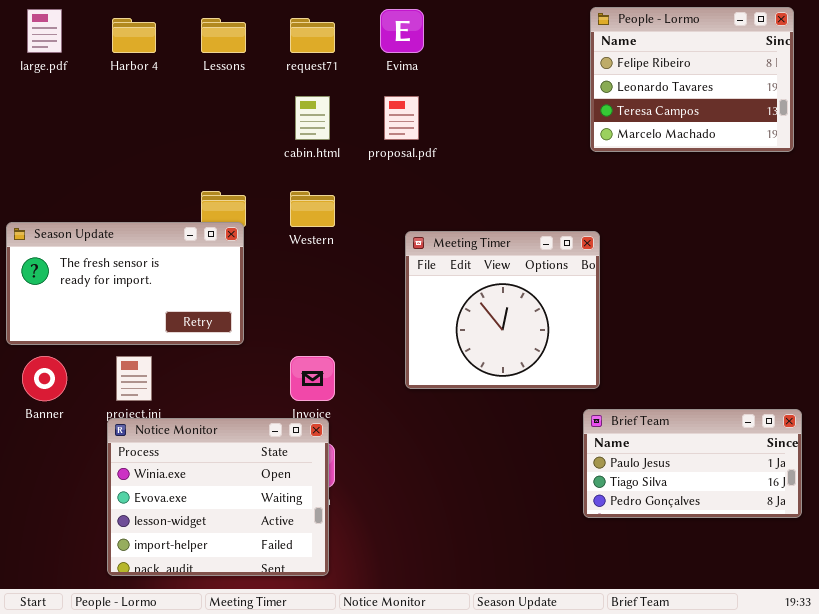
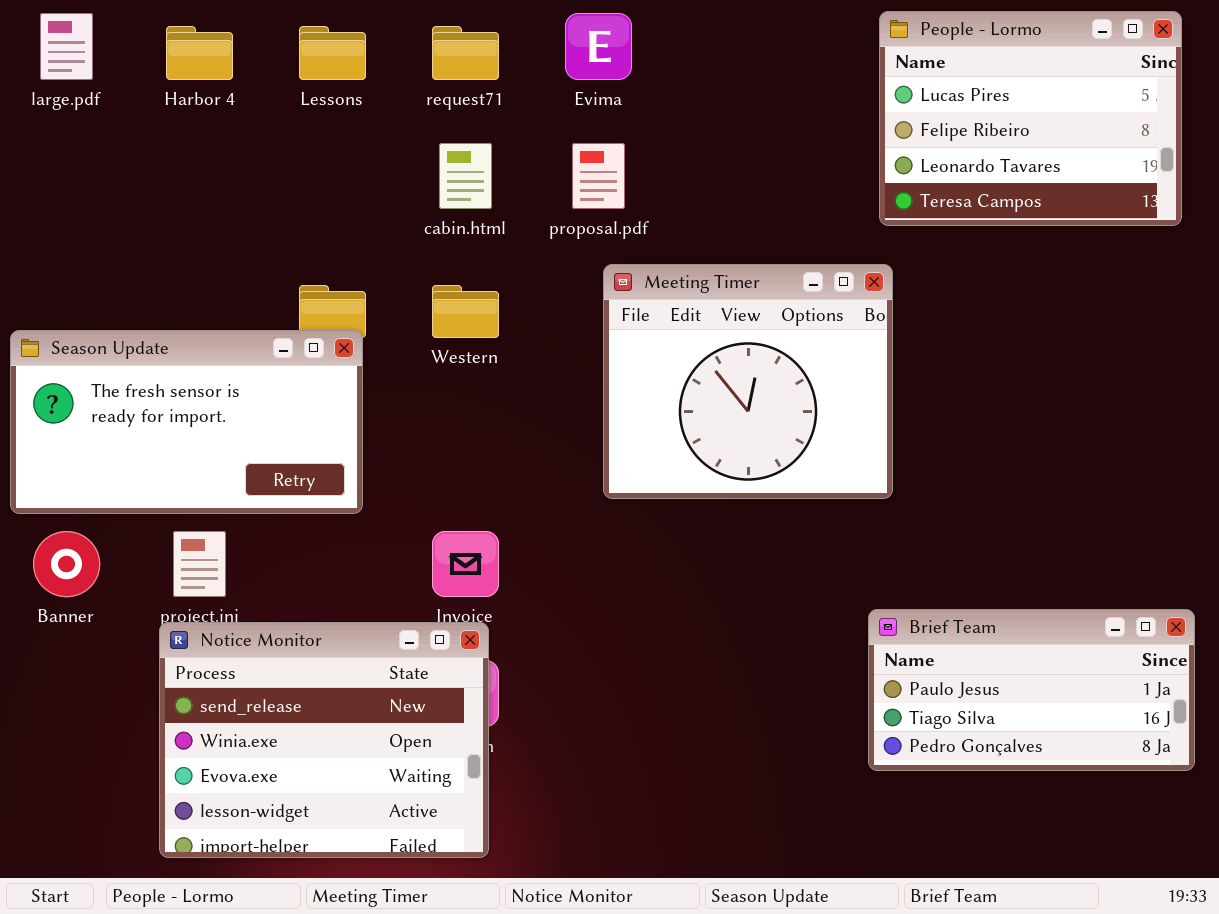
People - Lormo: [590,7,794,152] -> [879,11,1182,226], scrolled up 1 row
Meeting Timer: [405,231,600,389] -> [603,264,893,499], moved
Notice Monitor: [107,418,329,576] -> [159,622,489,858], scrolled up 1 row

